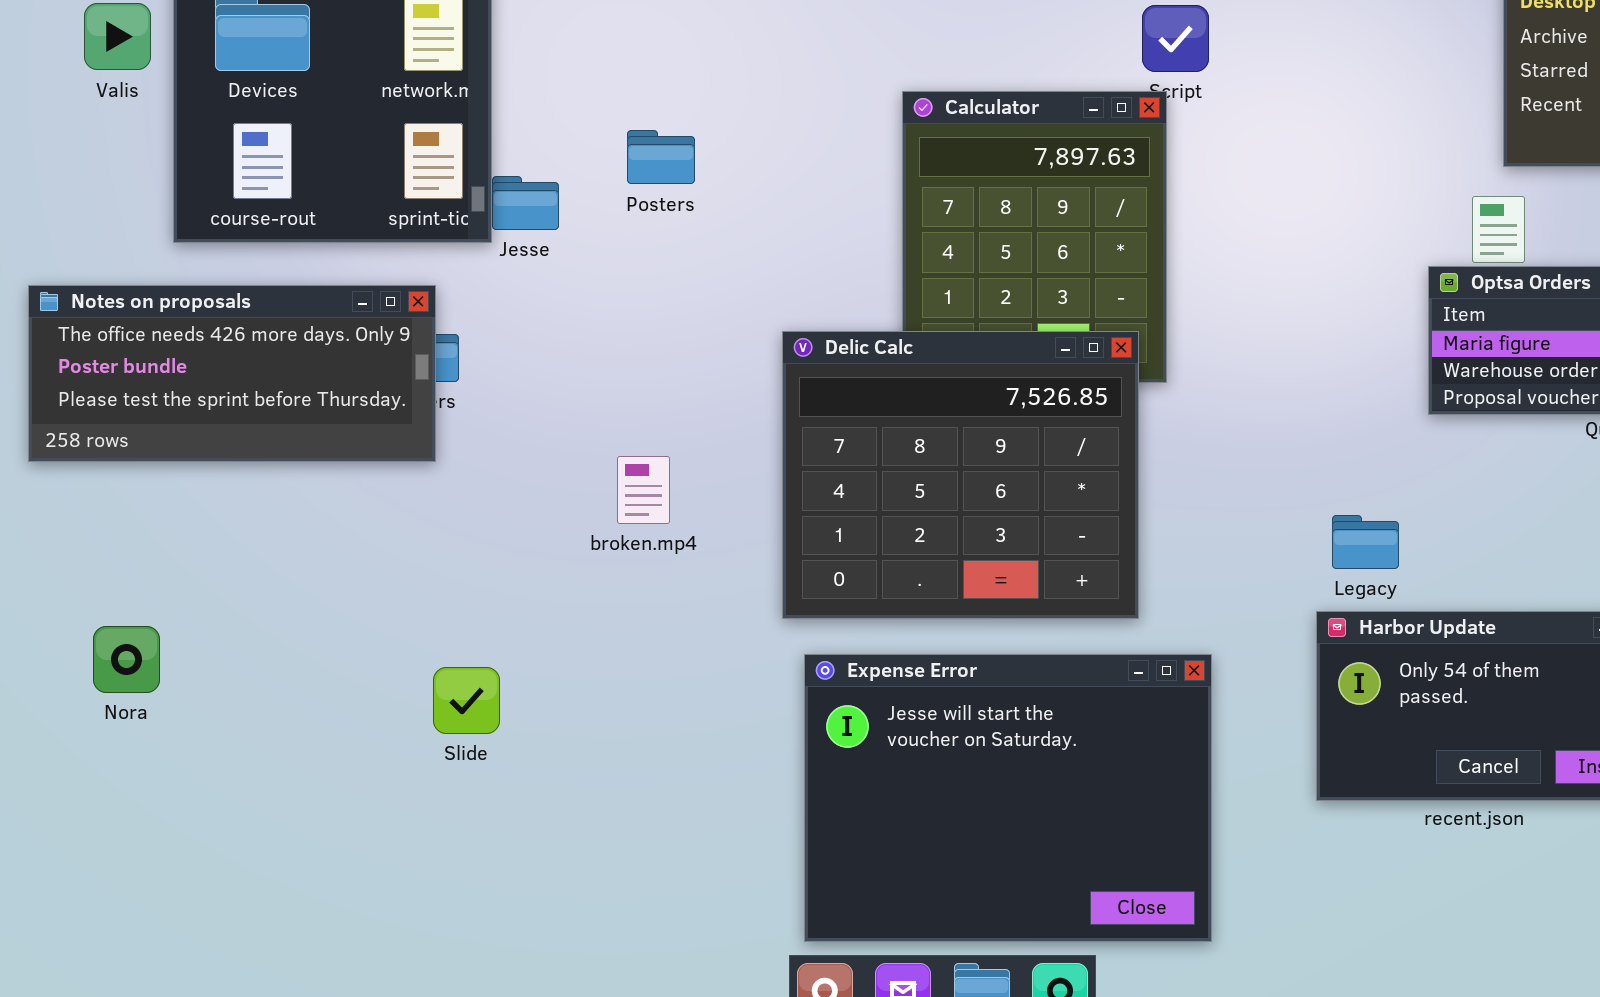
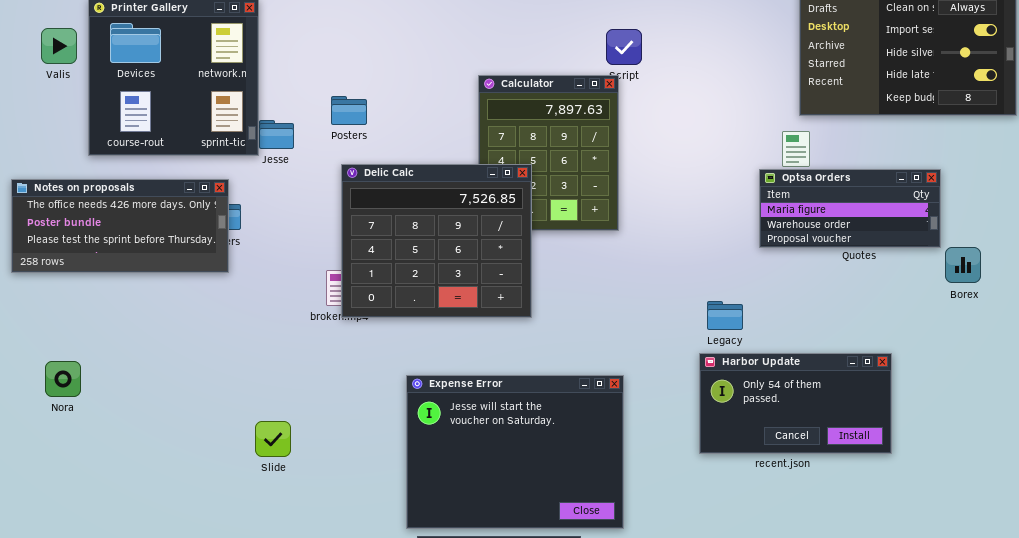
Delic Calc: [782,331,1139,619] -> [341,164,532,318], moved
Expense Error: [804,654,1212,942] -> [406,375,624,529], moved
Slide: [433,667,500,734] -> [255,421,291,457], moved

